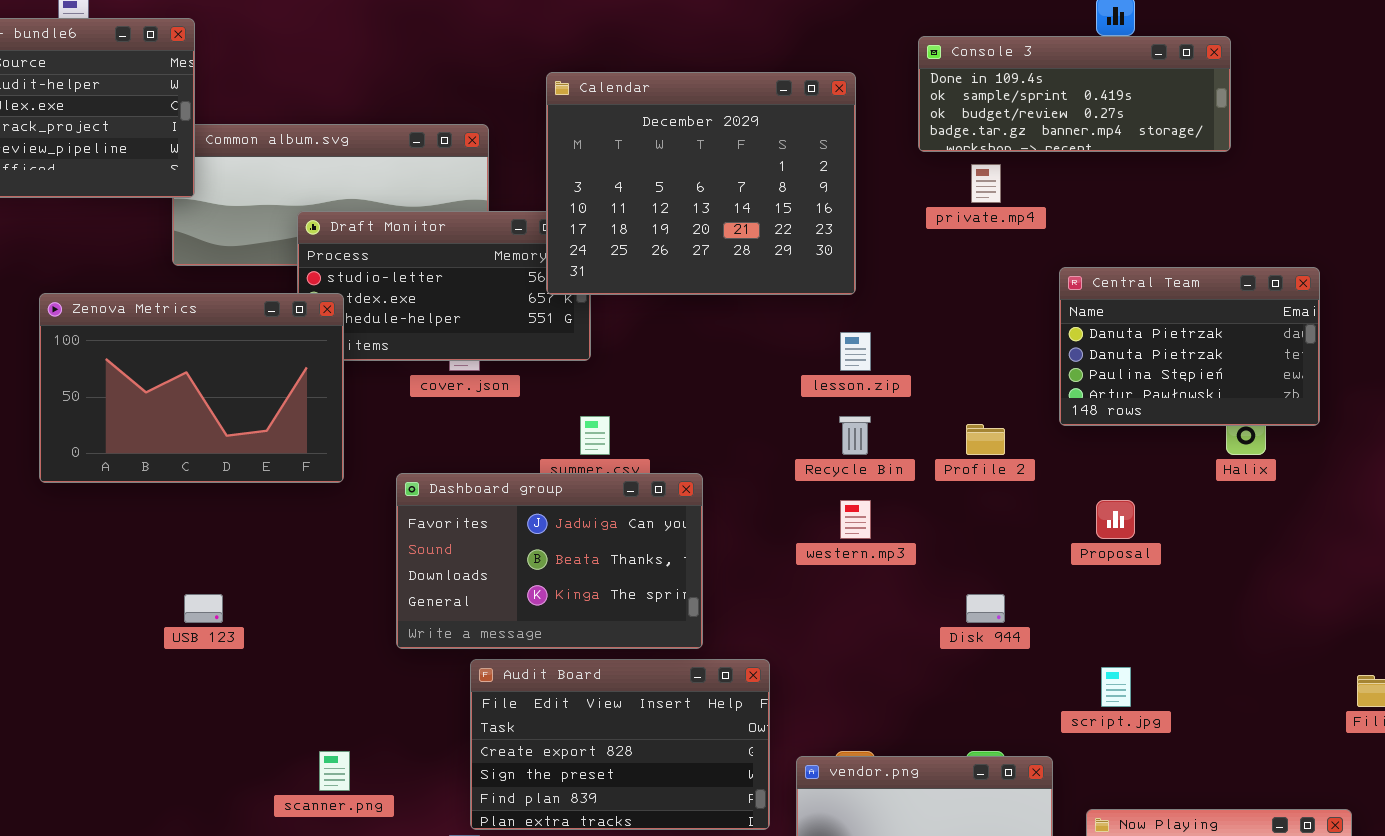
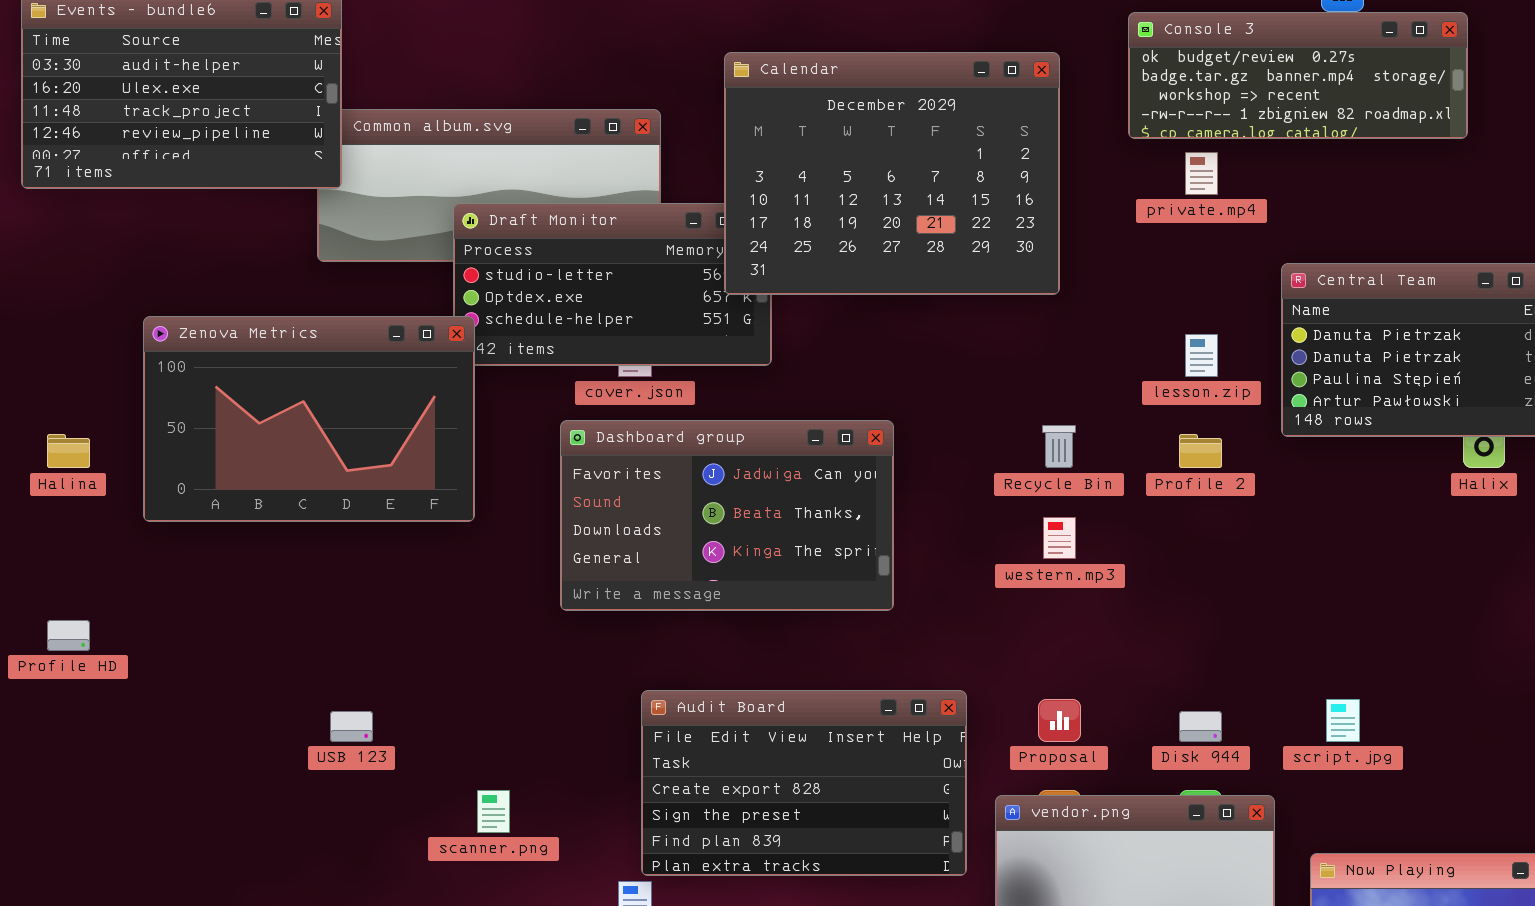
Console 3: [918,36,1231,152] -> [1128,12,1468,139], scrolled down 2 rows
Zenova Metrics: [39,293,344,483] -> [143,316,475,522], moved
lesson.zip: [840,332,871,371] -> [1185,334,1218,377], moved
Dashboard group: [396,473,703,649] -> [560,420,894,611], moved
Proposal: [1096,500,1135,539] -> [1038,699,1081,742], moved
USB 123: [184,594,223,623] -> [330,711,373,742], moved
Disk 944: [966,594,1005,623] -> [1179,711,1222,742], moved

